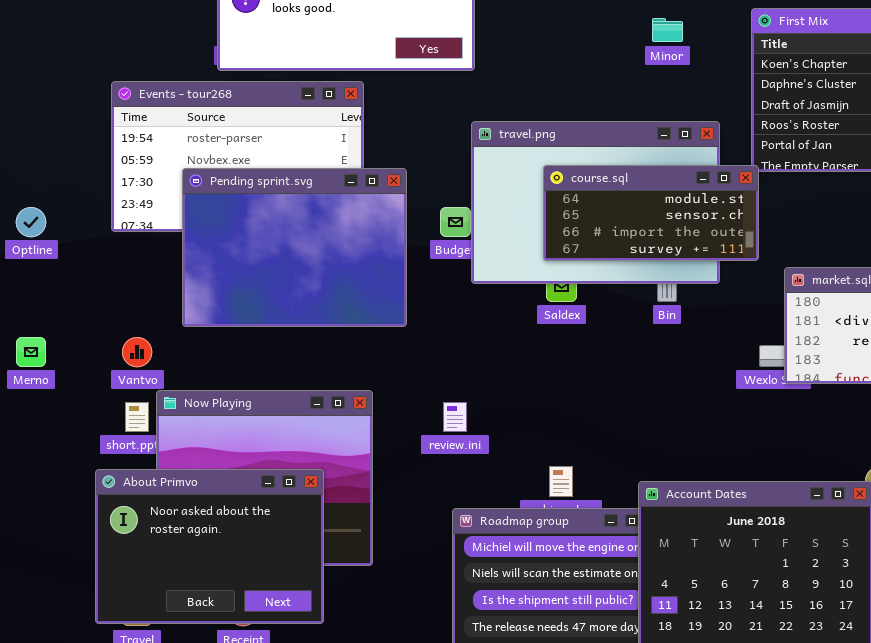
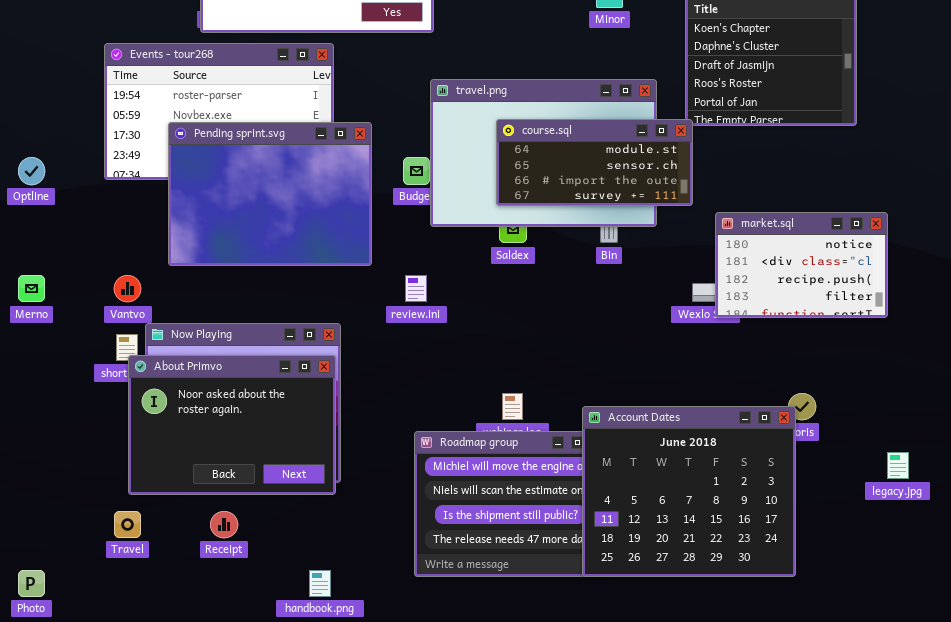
review.ini: [443,402,467,432] -> [405,275,427,302], moved
About Primvo: [95,469,324,624] -> [128,355,336,495], moved

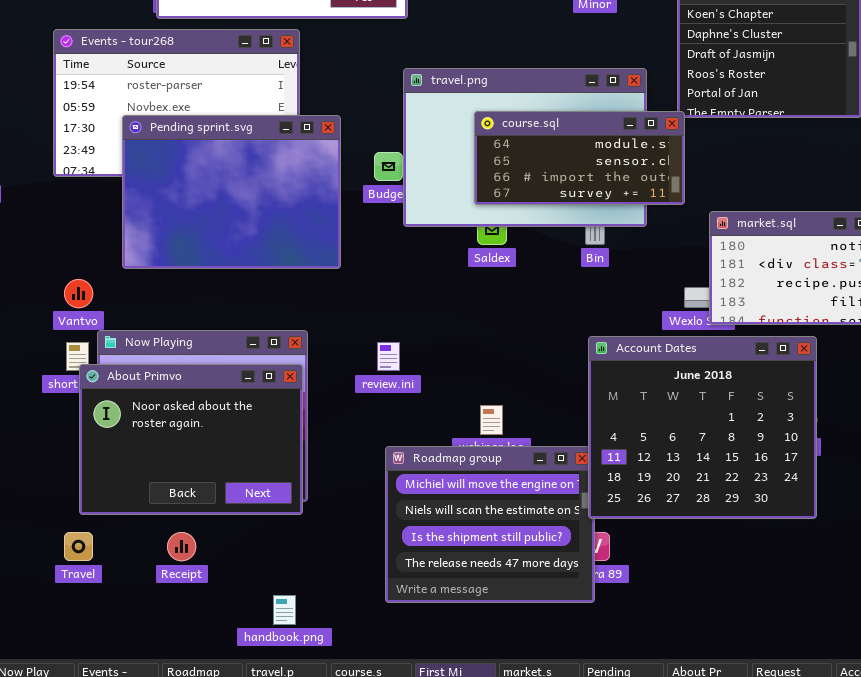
review.ini: [405,275,427,302] -> [377,342,400,371], moved
Account Dates: [582,406,796,577] -> [588,336,817,519], moved

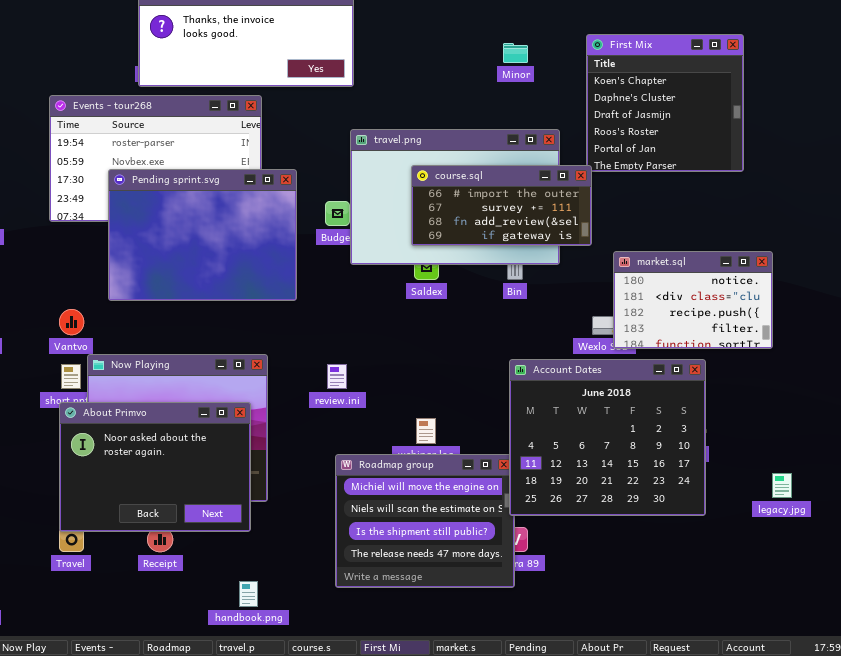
course.sql: [474,111,685,205] -> [411,165,592,246], scrolled down 2 rows
About Primvo: [79,364,303,515] -> [59,402,251,532], moved

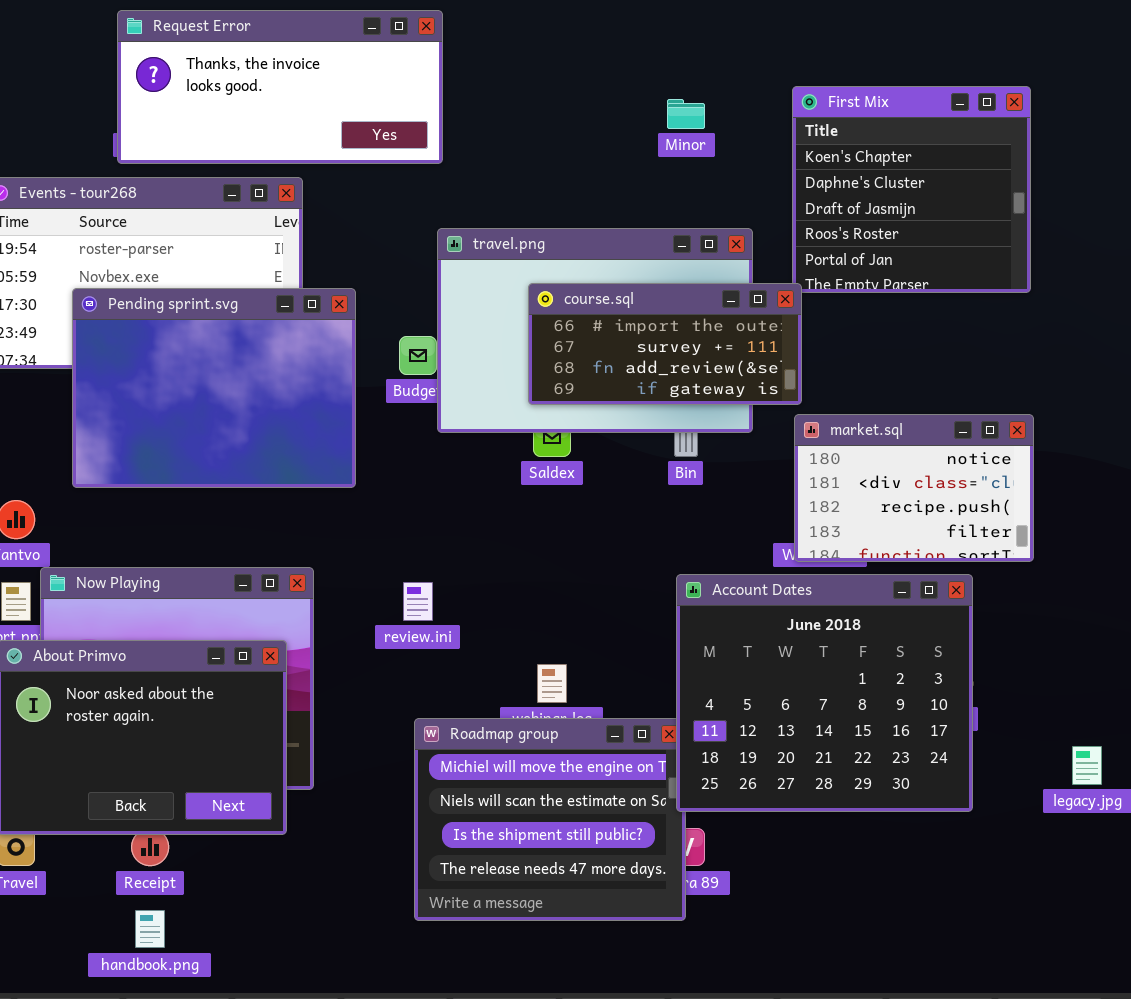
market.sql: [613,251,773,349] -> [794,414,1034,562], moved
handbook.png: [239,581,258,607] -> [135,910,165,948], moved

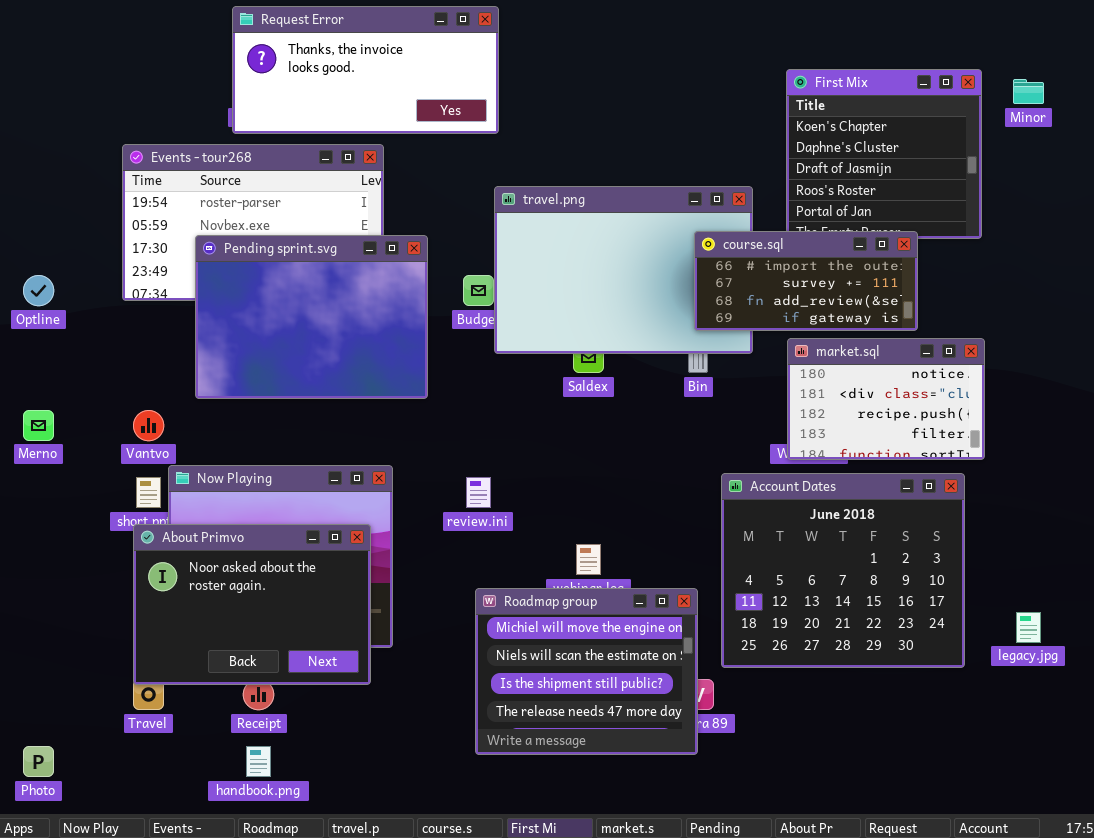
Minor: [667,99,705,129] -> [1013,79,1044,104], moved
course.sql: [528,283,802,405] -> [694,231,918,331], moved
Account Dates: [676,574,973,812] -> [721,473,965,668], moved

